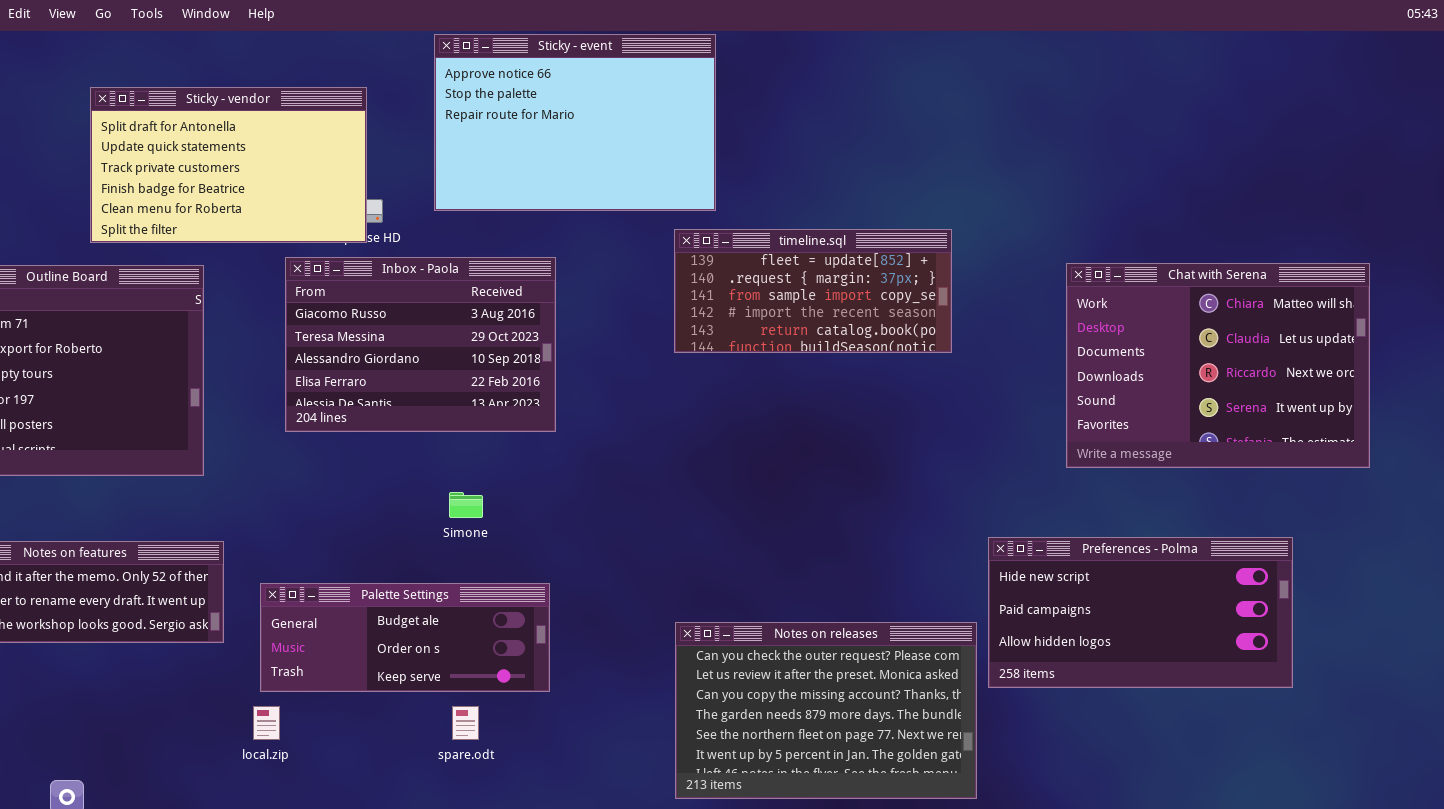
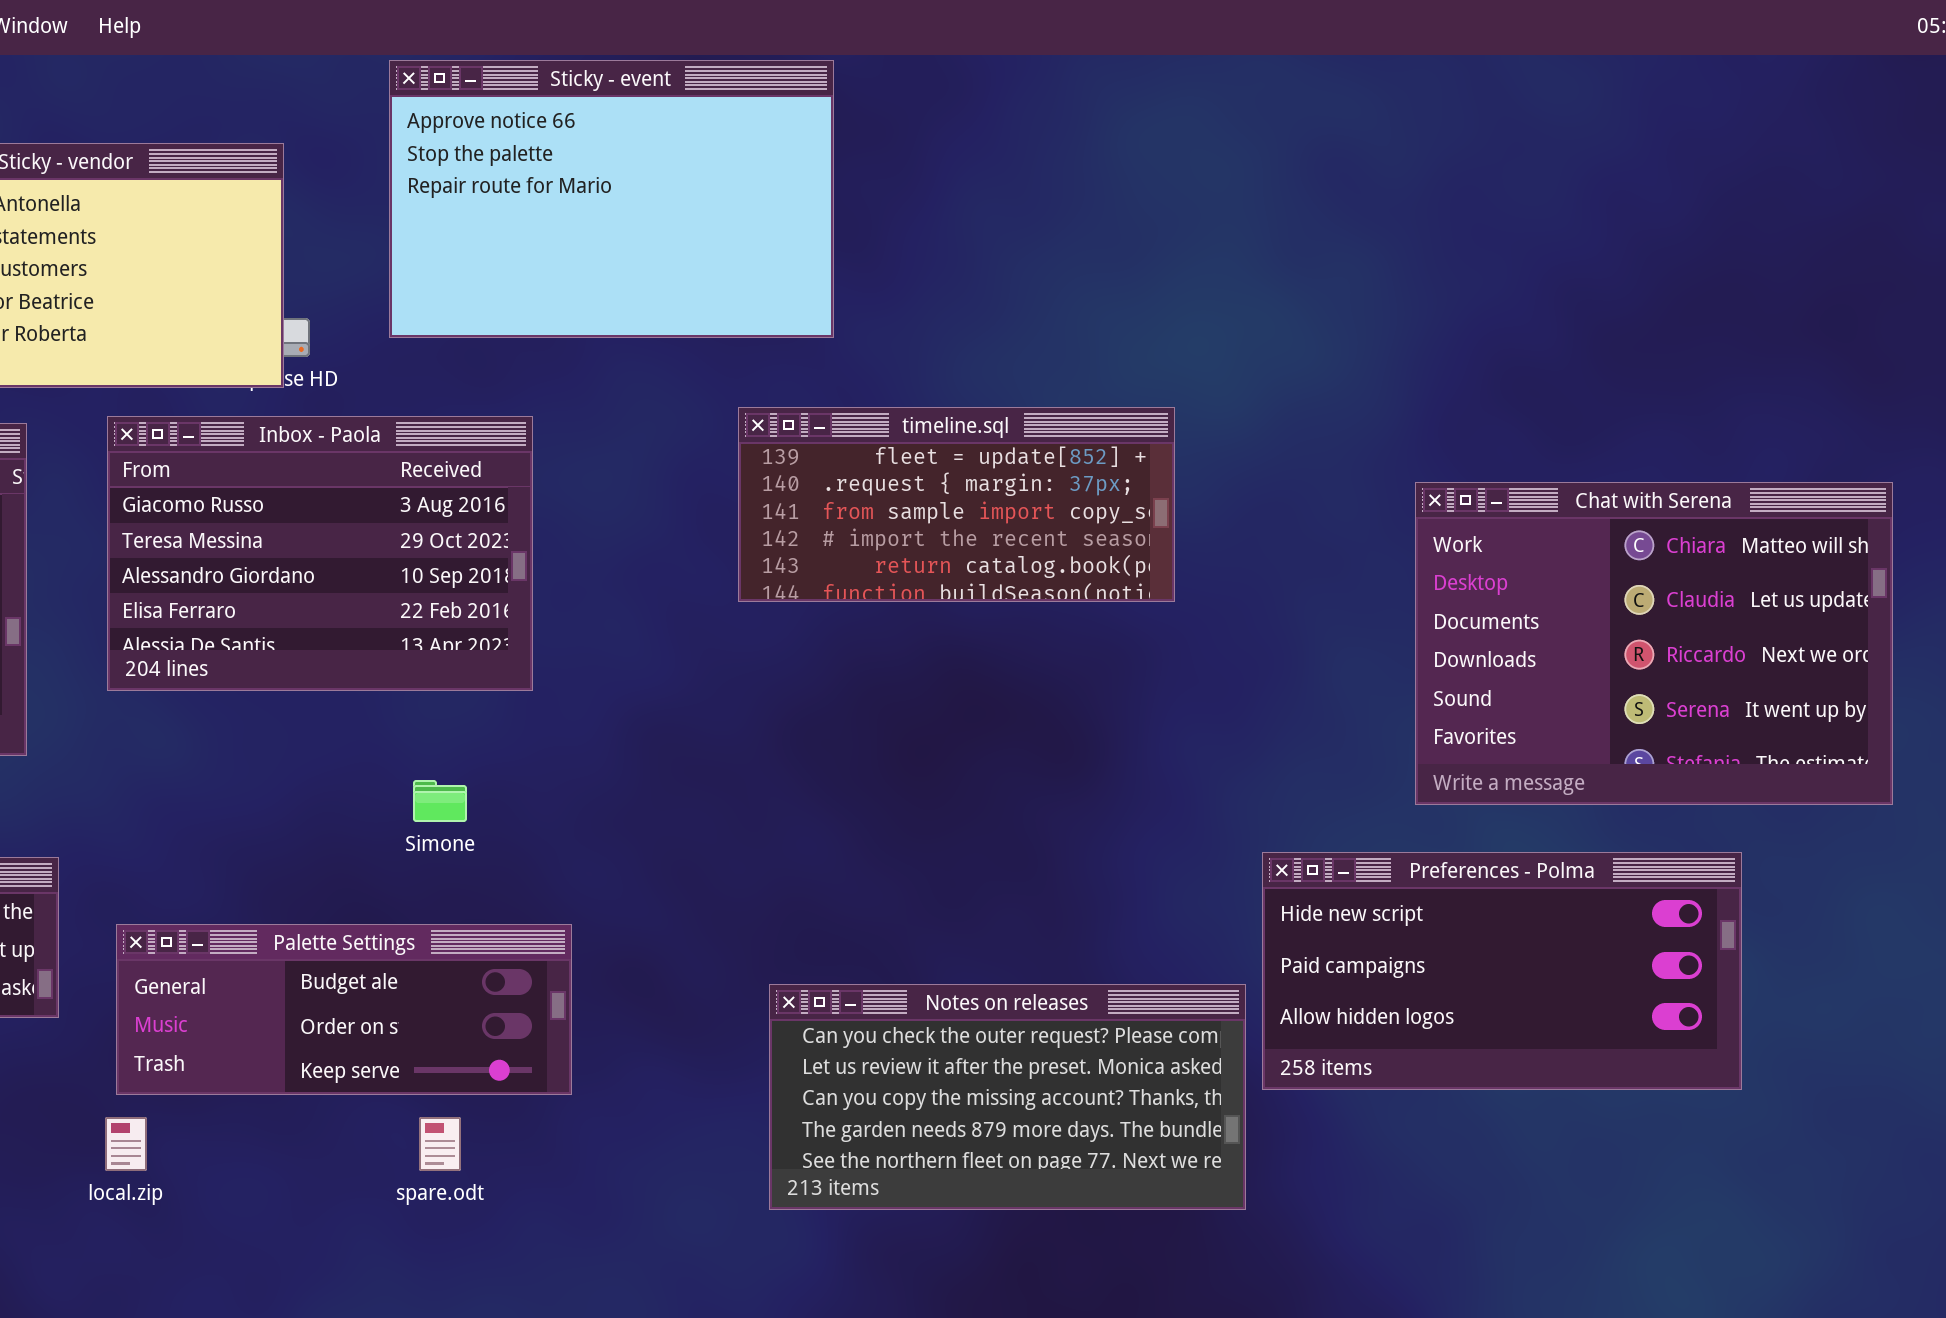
timeline.sql: [674,229,952,353] -> [738,407,1175,602], moved
Inbox - Paola: [285,257,556,432] -> [107,416,533,691], moved
Chat with Serena: [1066,263,1370,468] -> [1415,482,1893,805], moved
Notes on releases: [675,622,977,799] -> [769,984,1246,1210], resized

